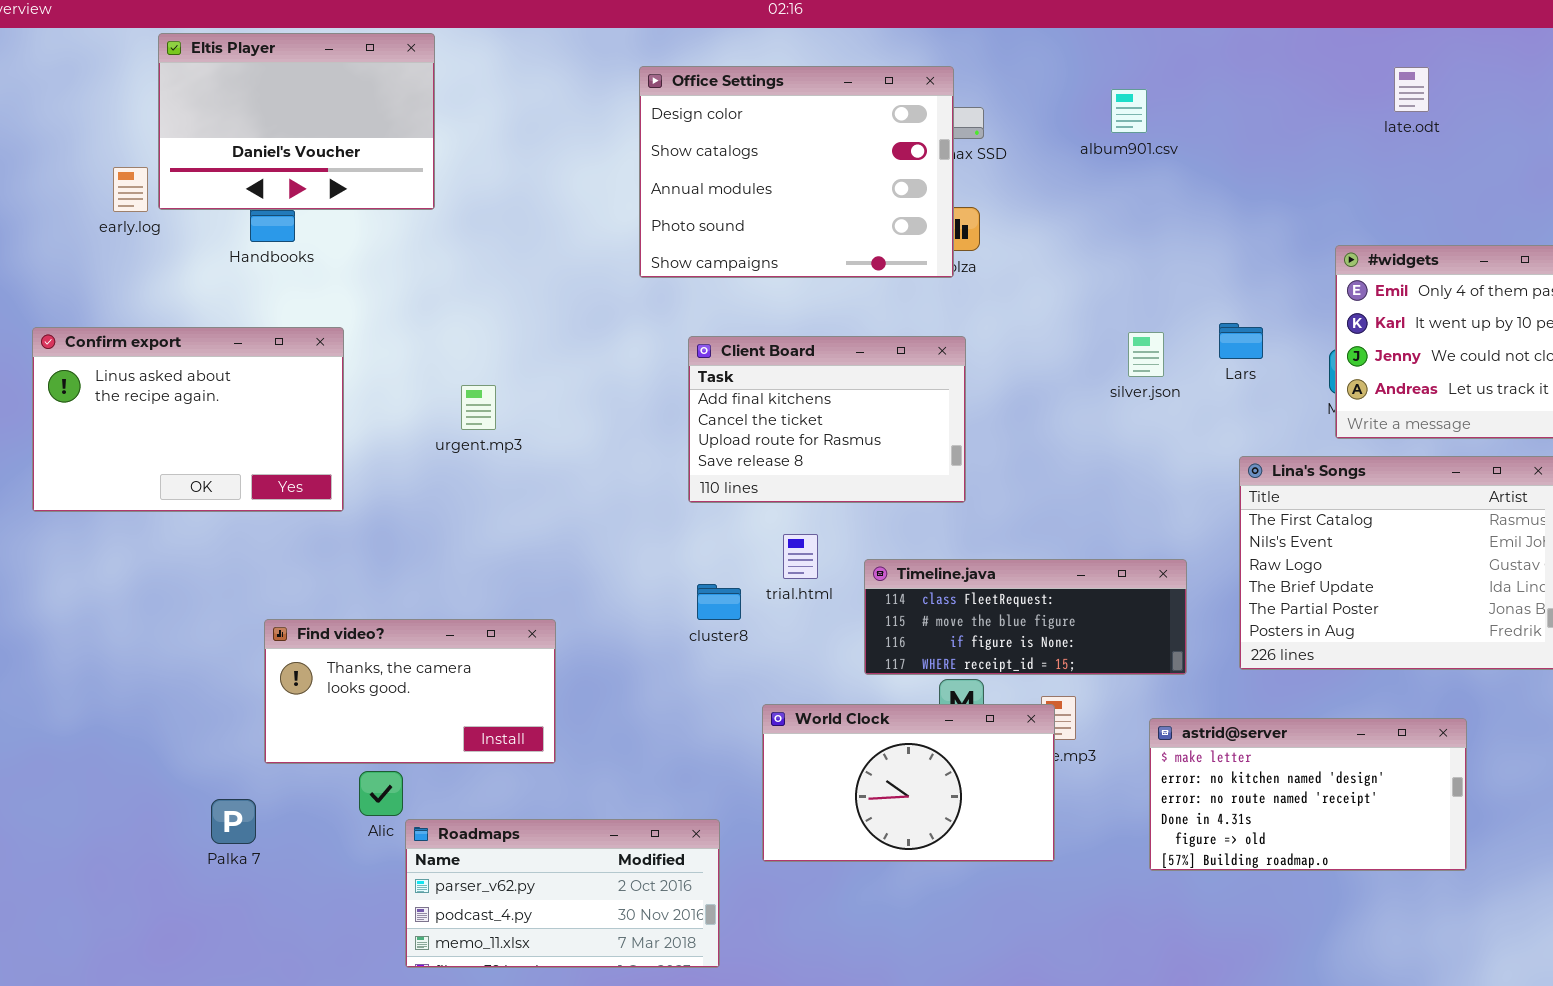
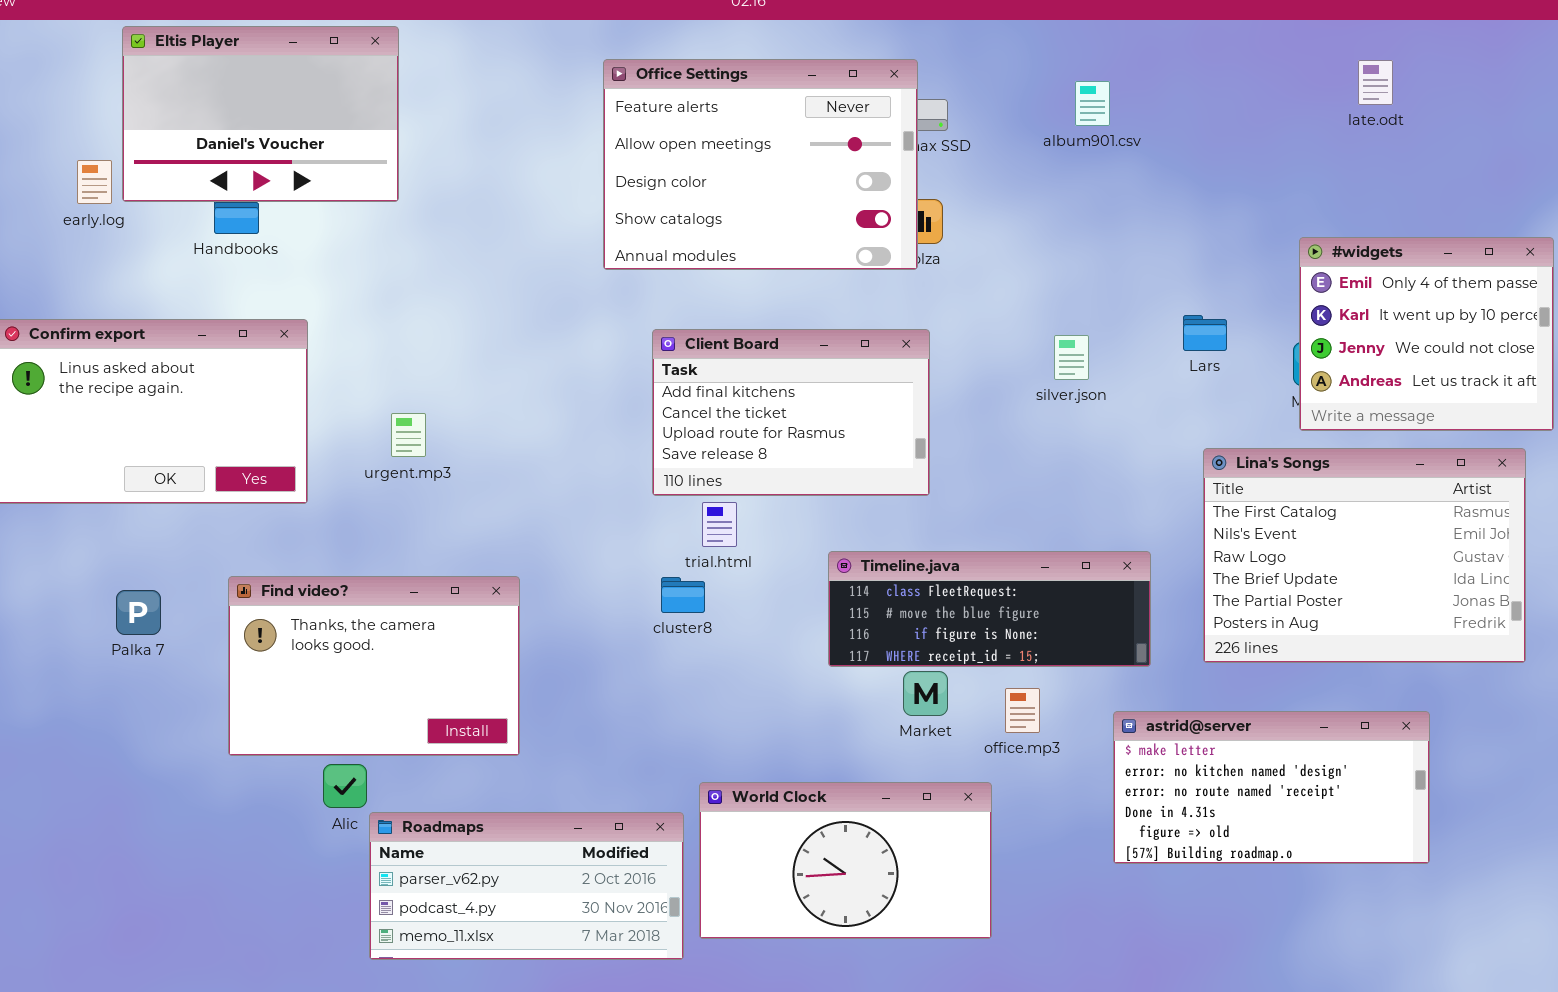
Office Settings: [639,66,954,278] -> [603,59,918,270], scrolled up 2 rows
silver.json: [1128,332,1164,377] -> [1054,335,1089,380], moved
urgent.mp3: [461,385,496,430] -> [391,413,426,457], moved
trial.html: [783,534,818,579] -> [702,502,737,547], moved
Find video?: [264,619,556,764] -> [228,576,520,756], resized
World Clock: [762,704,1055,862] -> [699,782,992,939], moved
Palka 7: [211,799,256,844] -> [116,590,161,635], moved

